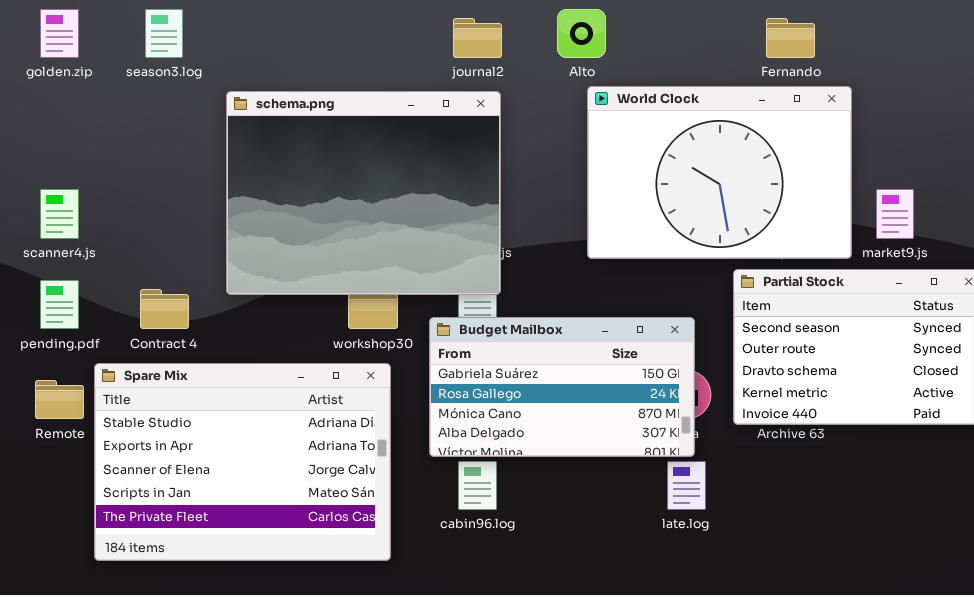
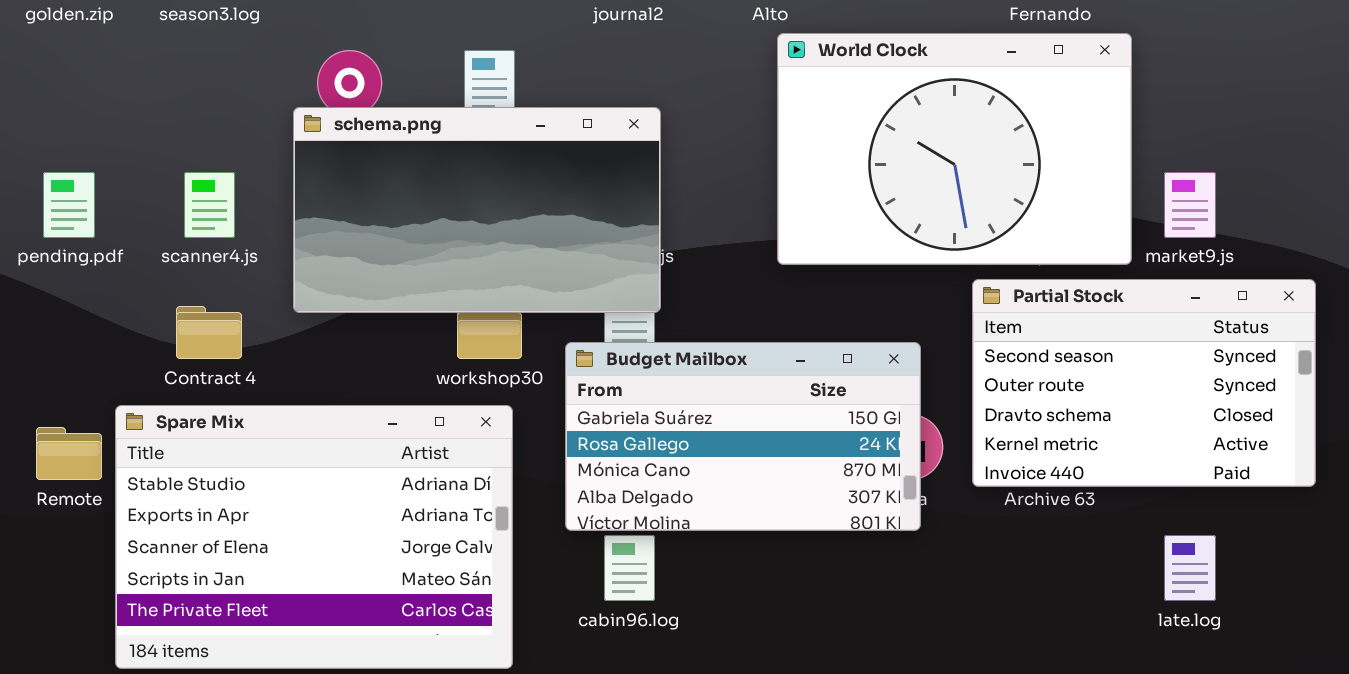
schema.png: [226,91,501,295] -> [293,107,661,313], resized
scanner4.js: [40,189,79,239] -> [184,172,235,238], moved
pending.pdf: [40,280,79,329] -> [43,172,95,238], moved
late.log: [667,461,706,510] -> [1164,535,1216,601], moved

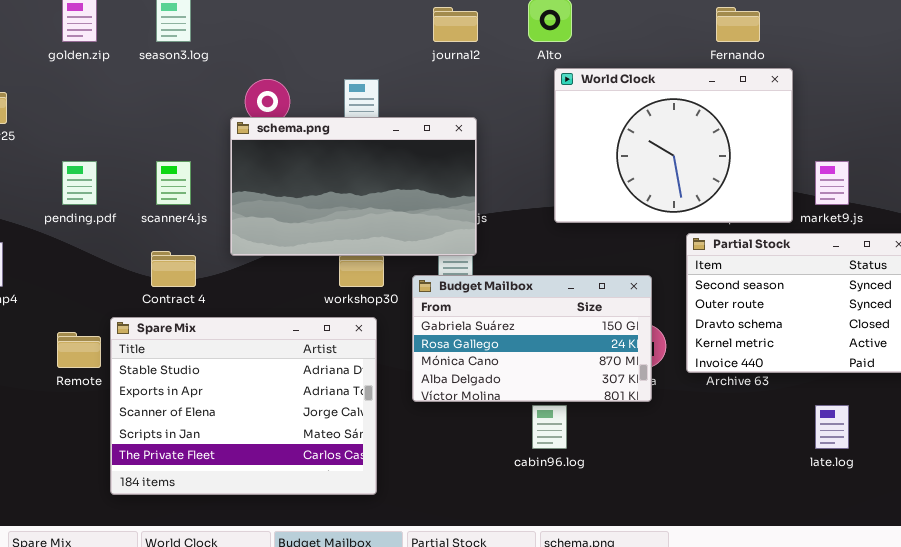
cabin96.log: [604,535,655,601] -> [532,405,567,449], moved

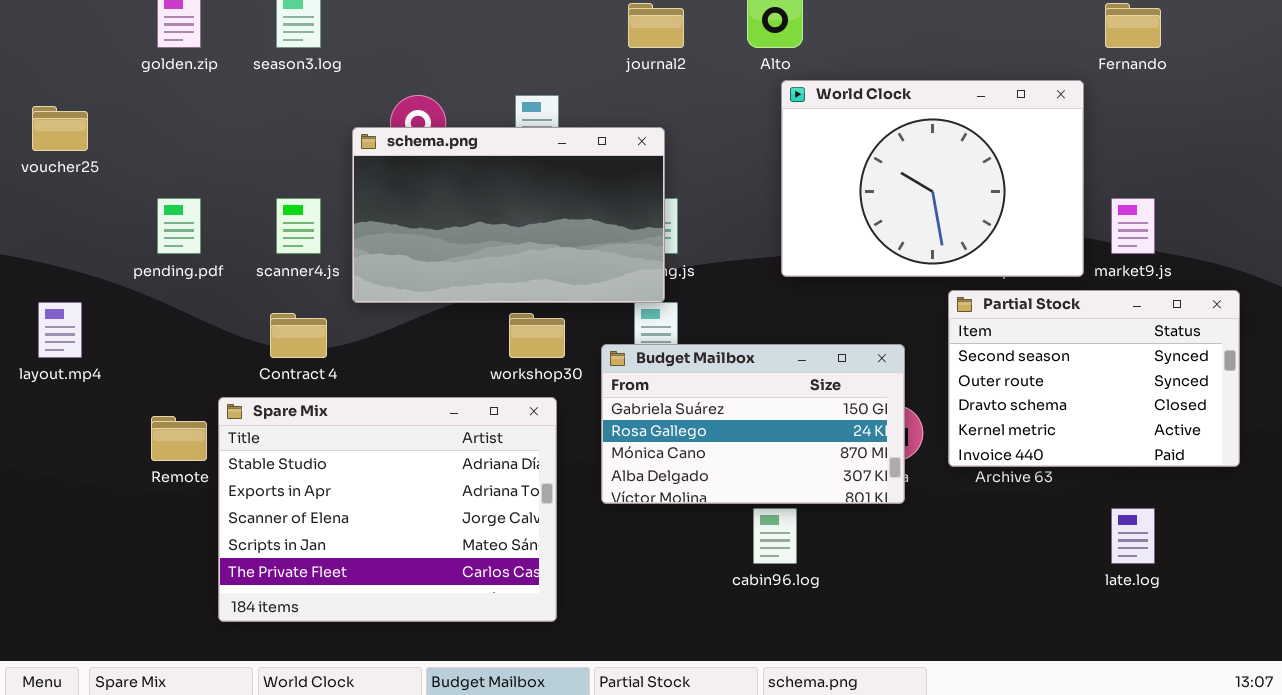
Fernando: [716,7,760,42] -> [1105,3,1161,48], moved
schema.png: [230,117,477,256] -> [352,127,665,303], moved

